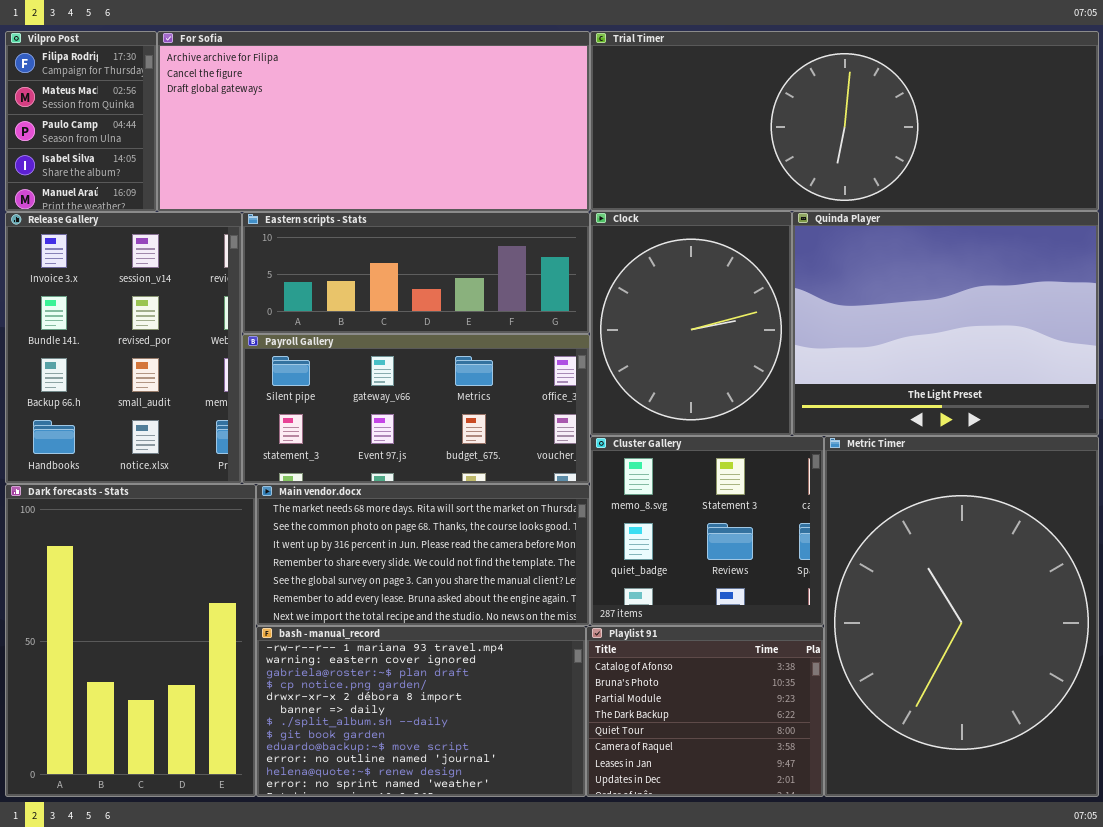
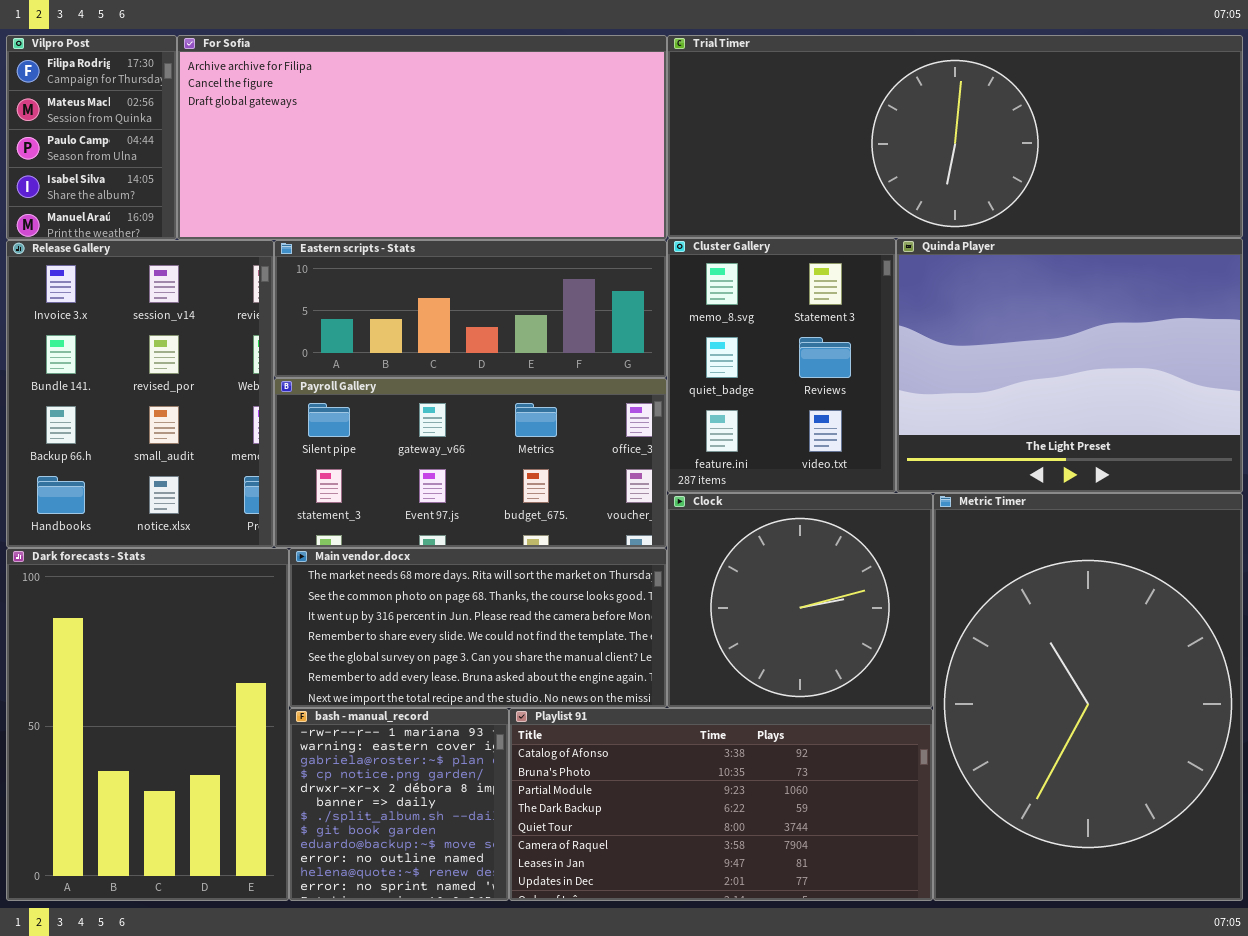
Clock: [590,211,792,436] -> [667,493,933,708], moved, resized
Cluster Gallery: [590,436,824,626] -> [667,238,896,493], moved, resized
bash - manual_record: [256,626,586,797] -> [289,708,509,901], resized
Playlist 91: [586,626,824,797] -> [509,708,933,901], resized

